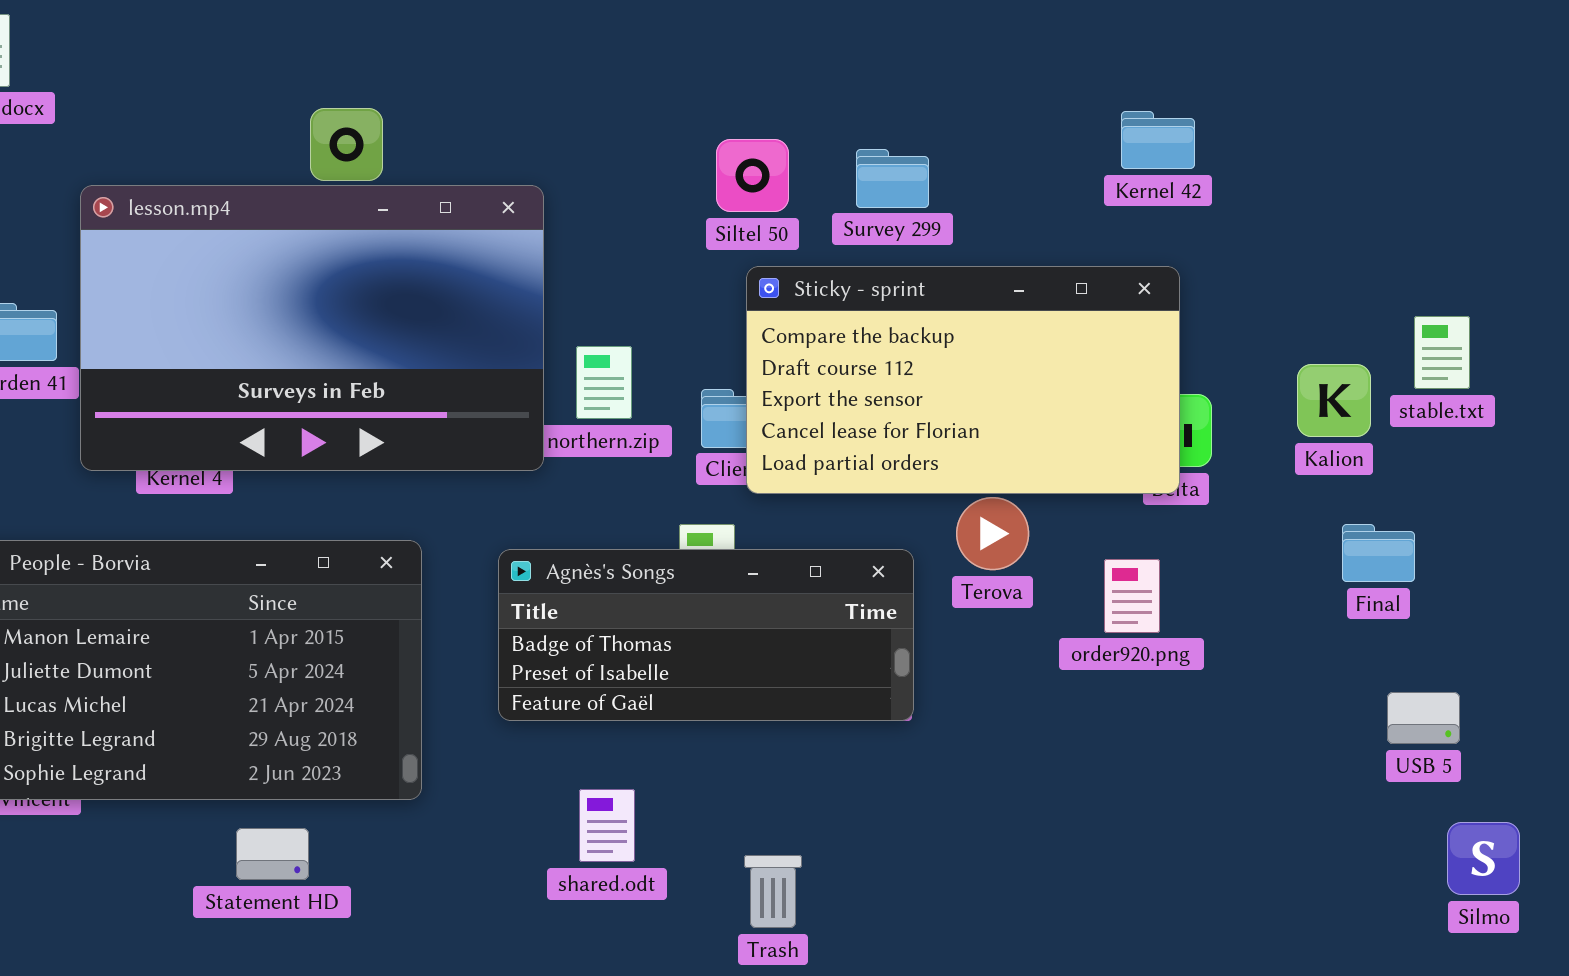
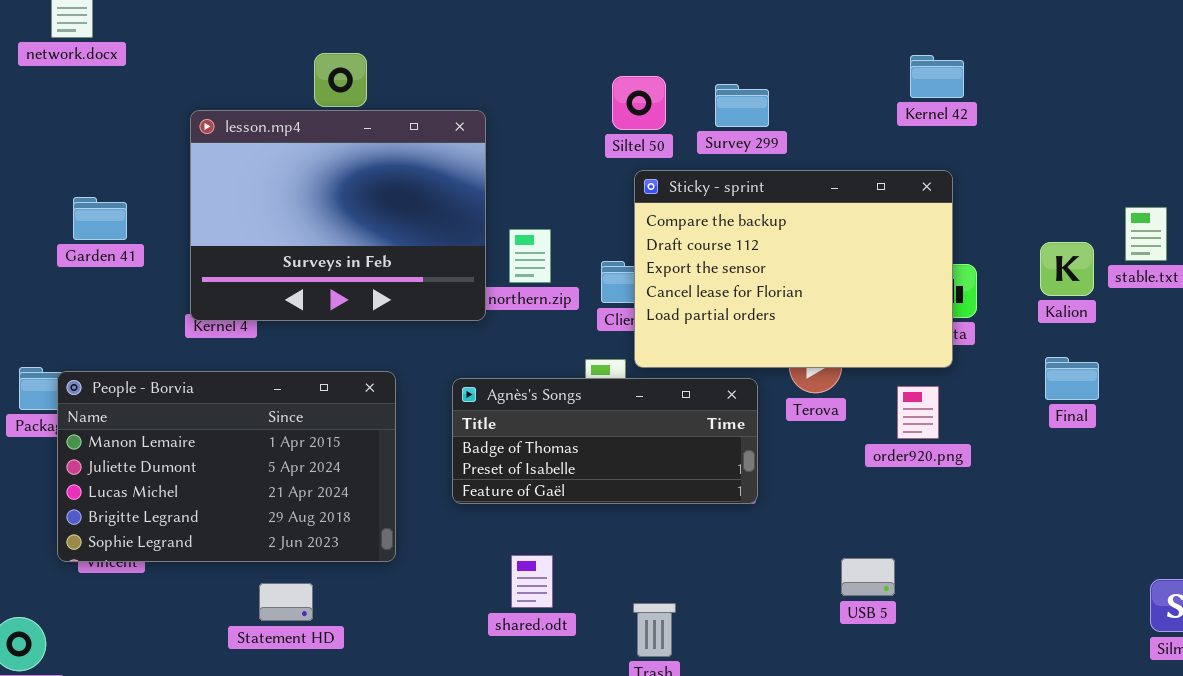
lesson.mp4: [80,185,544,471] -> [190,110,486,321], resized
Sticky - sprint: [746,266,1180,494] -> [634,170,953,368], resized
Final: [1342,524,1415,582] -> [1045,357,1099,400], moved
USB 5: [1387,692,1460,744] -> [841,558,895,596], moved

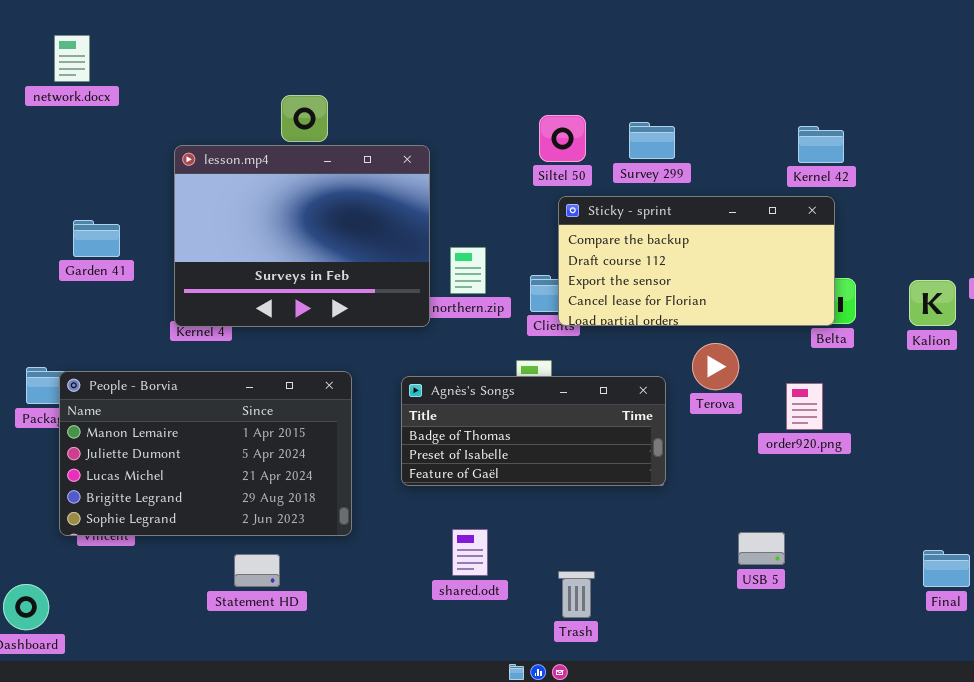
Kernel 42: [910,55,964,98] -> [798,126,844,163], moved
Sticky - sprint: [634,170,953,368] -> [558,196,835,326], resized
Kalion: [1040,242,1094,296] -> [909,280,956,326], moved
Final: [1045,357,1099,400] -> [923,550,970,587], moved

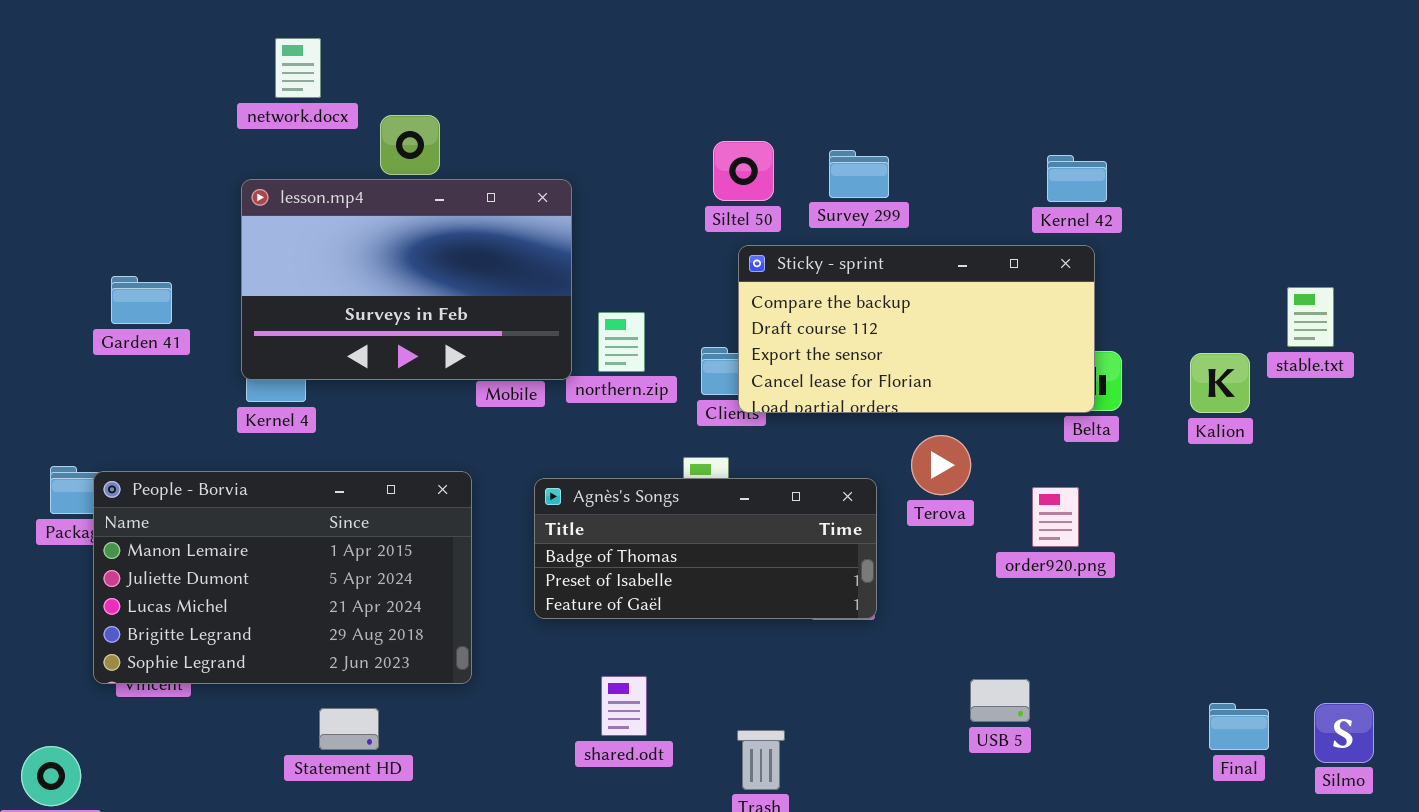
network.docx: [54,35,90,82] -> [275,38,321,98], moved
lesson.mp4: [174,145,430,327] -> [241,179,572,380], resized

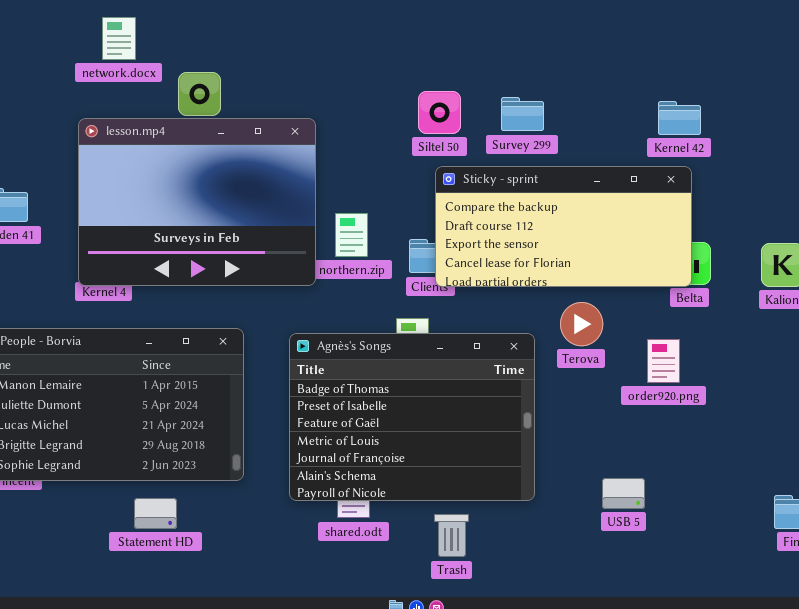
lesson.mp4: [241,179,572,380] -> [78,118,316,286], resized
Agnès's Songs: [534,478,877,619] -> [289,333,535,501], resized

